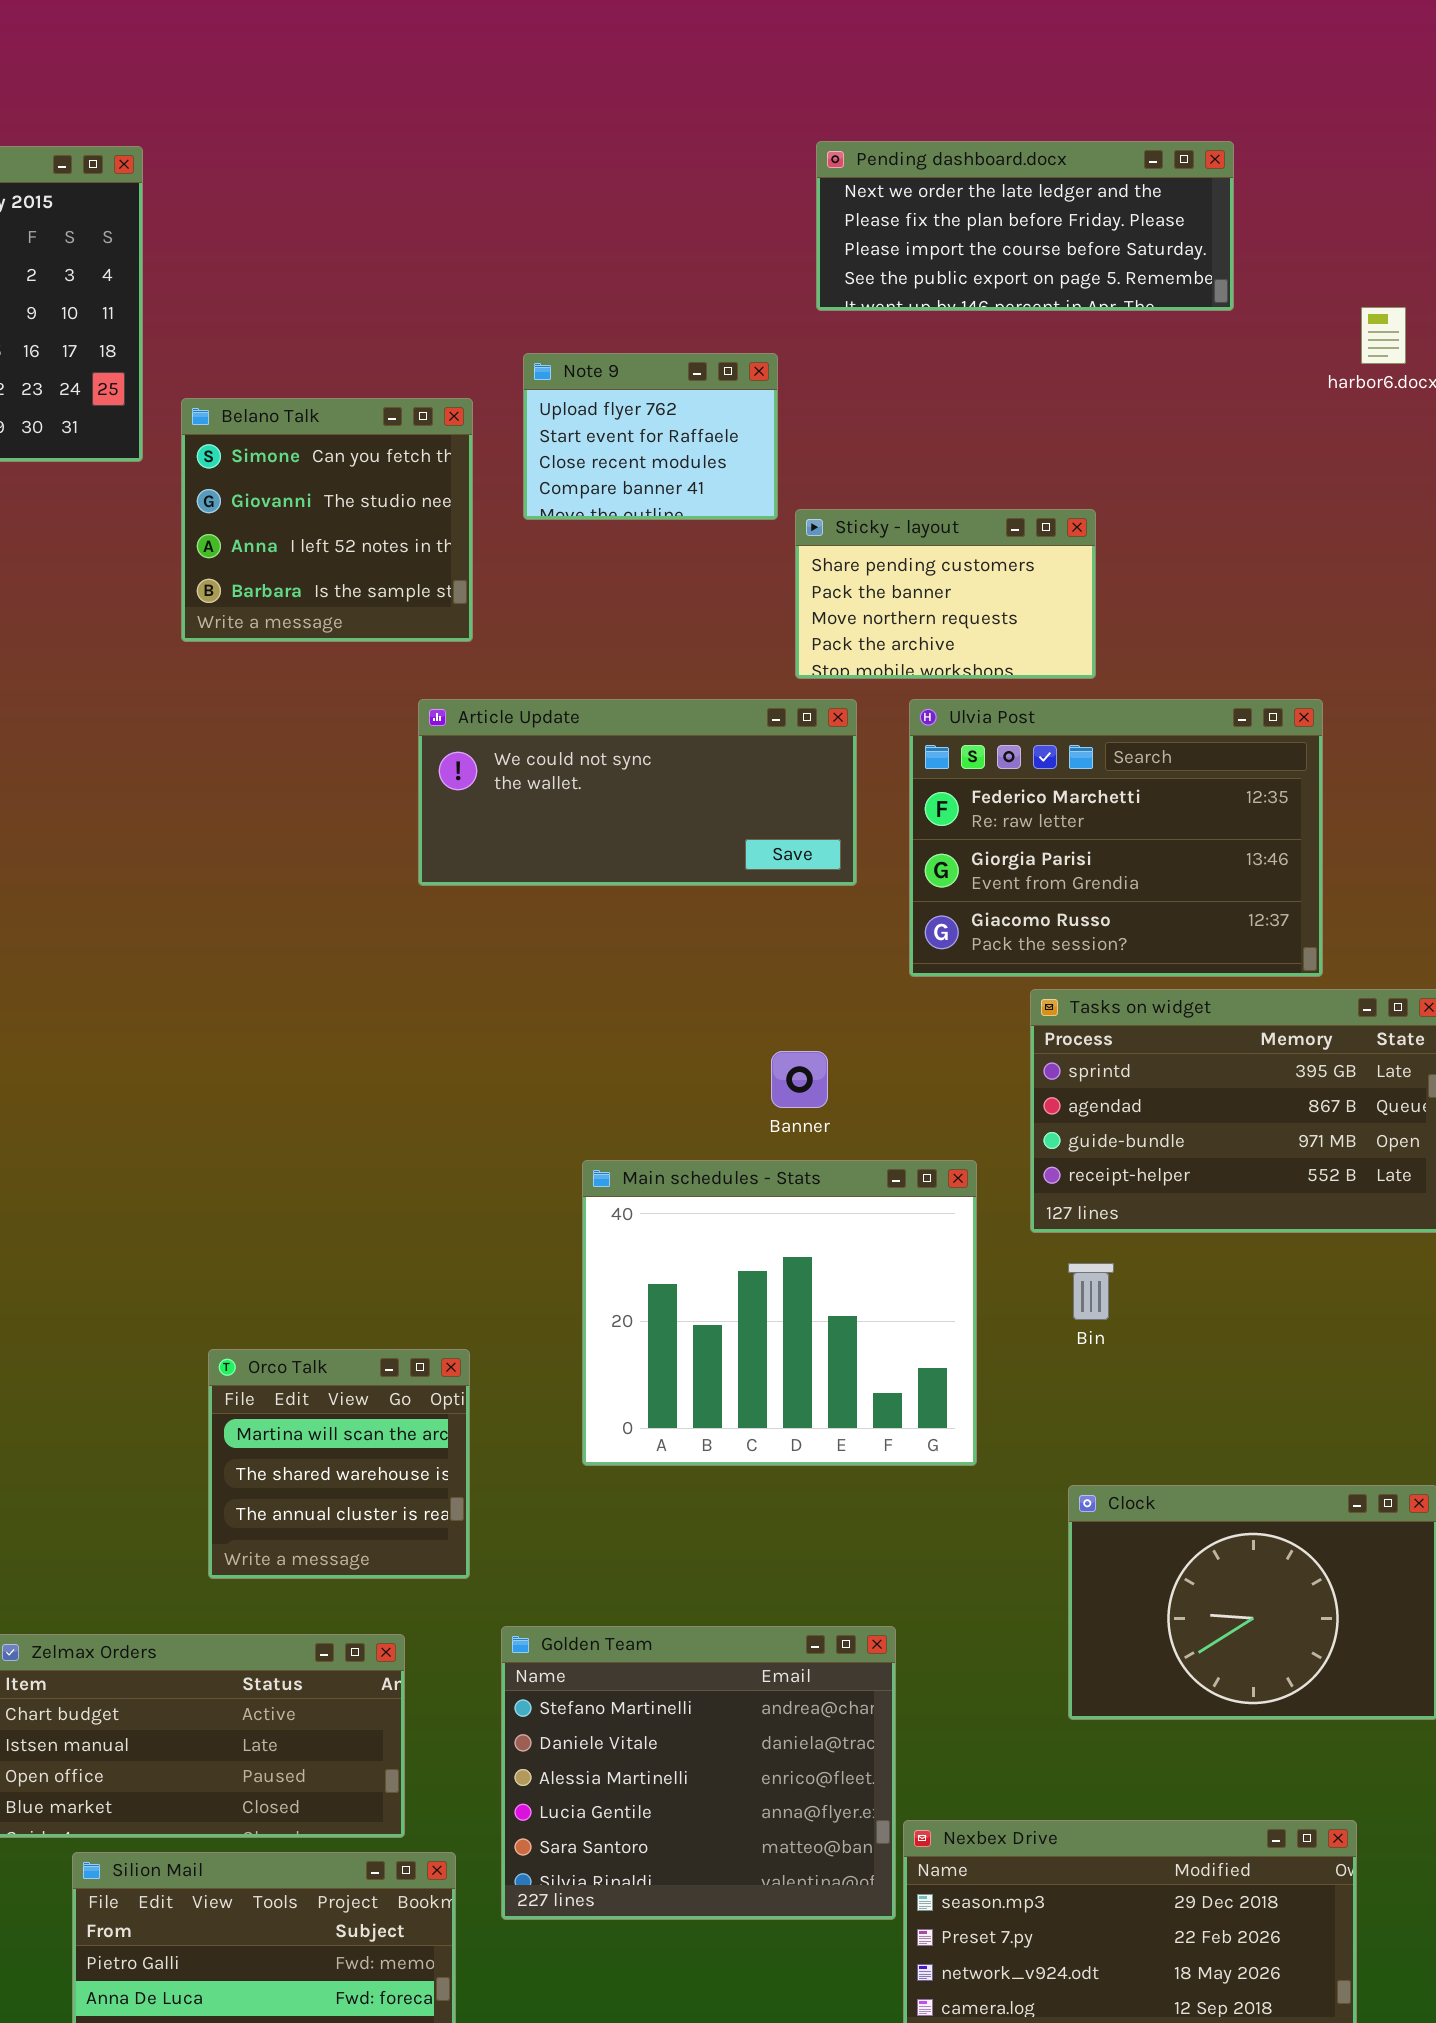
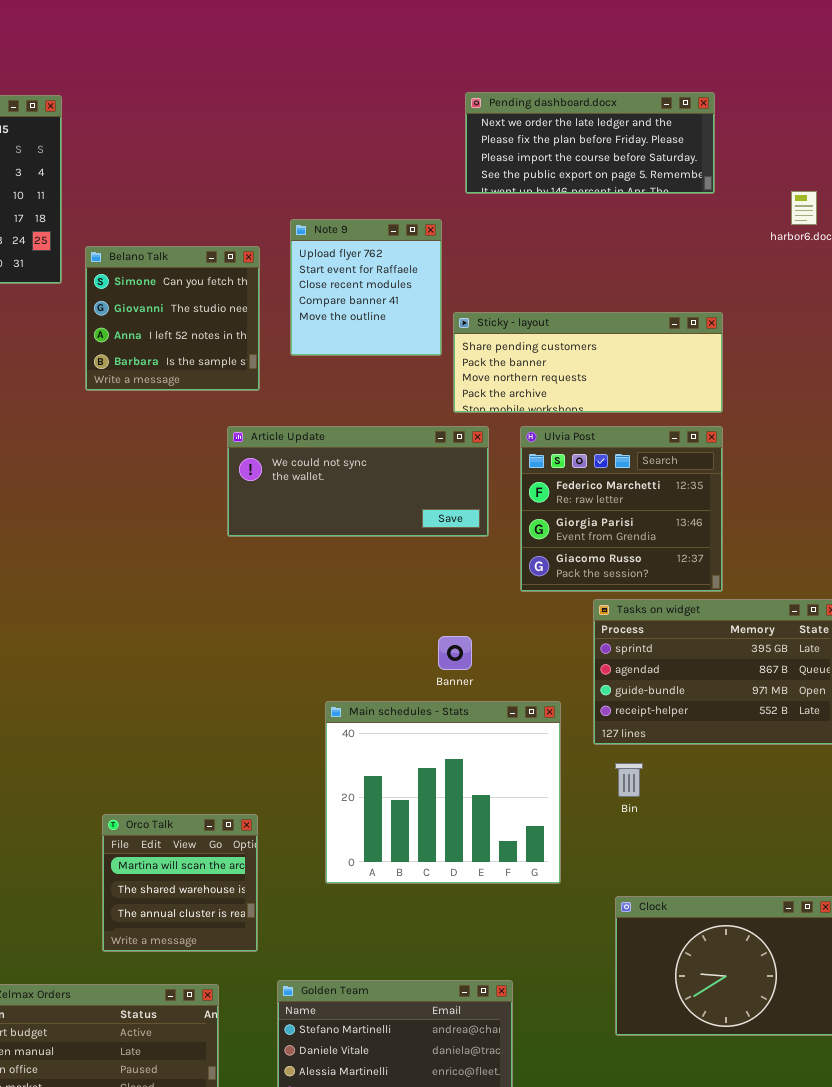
Note 9: [523,353,778,520] -> [290,219,442,356], resized
Sticky - layout: [795,509,1096,679] -> [453,312,723,413], resized
Ulvia Post: [909,699,1323,977] -> [520,426,723,592], resized

